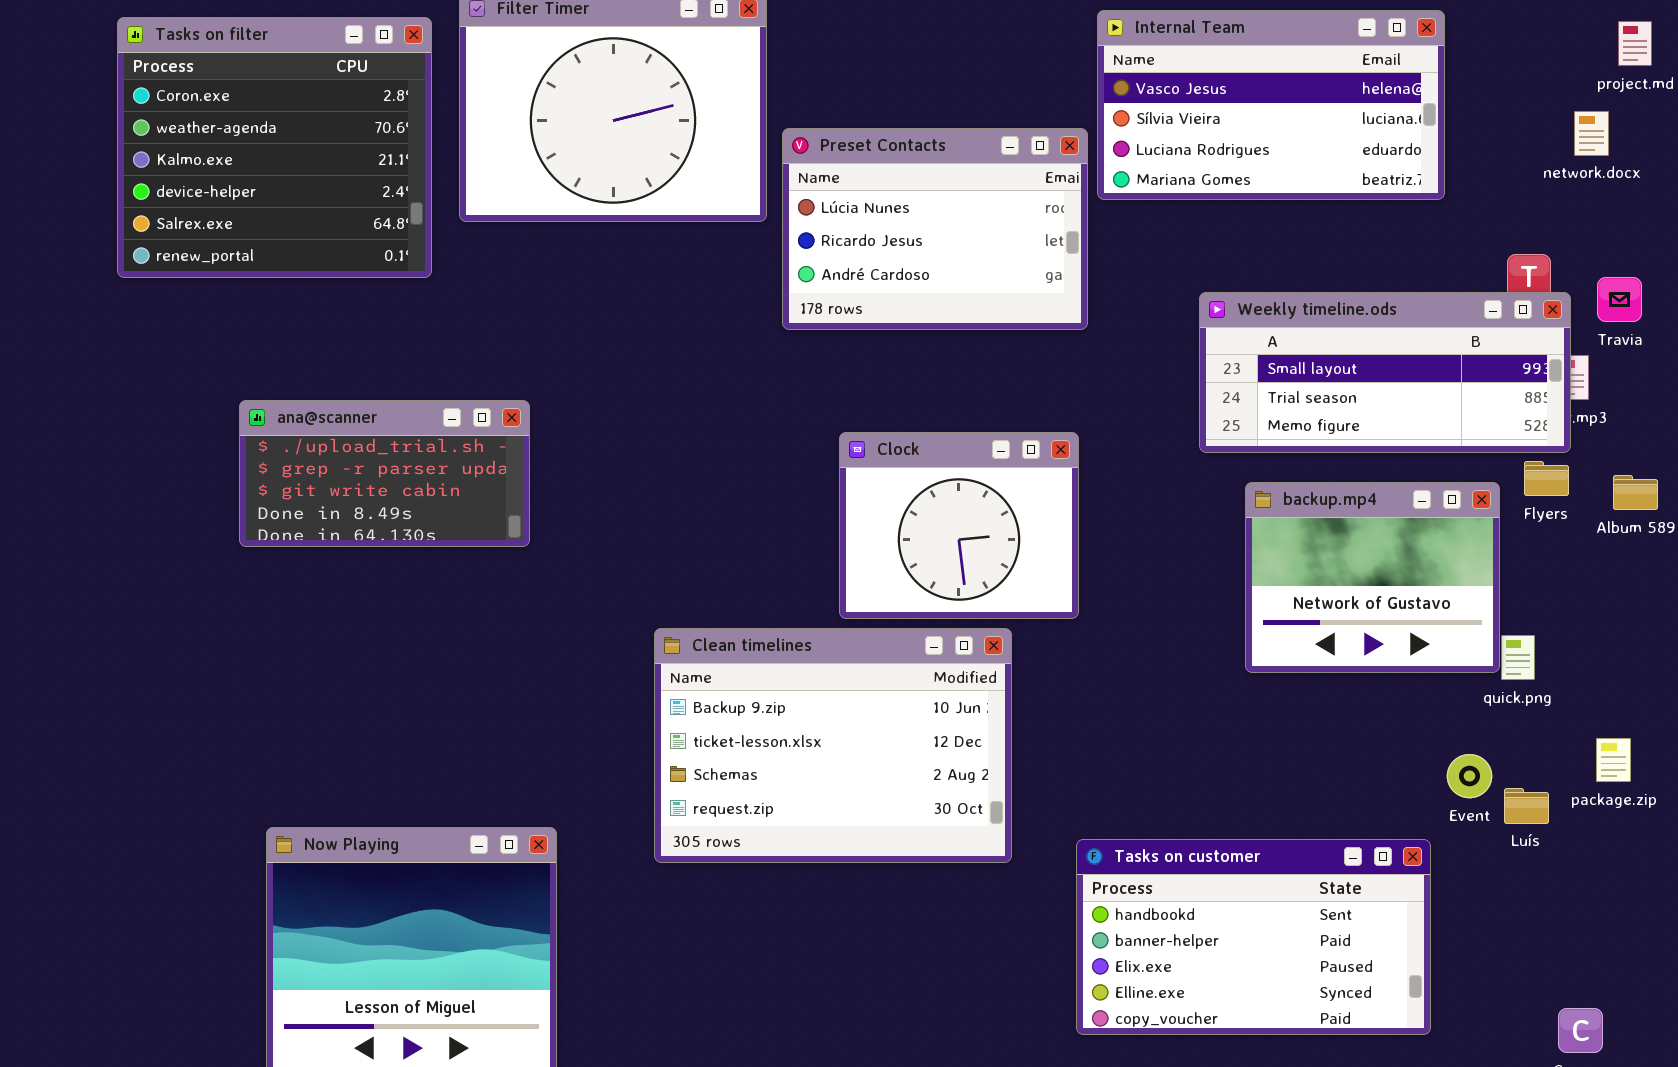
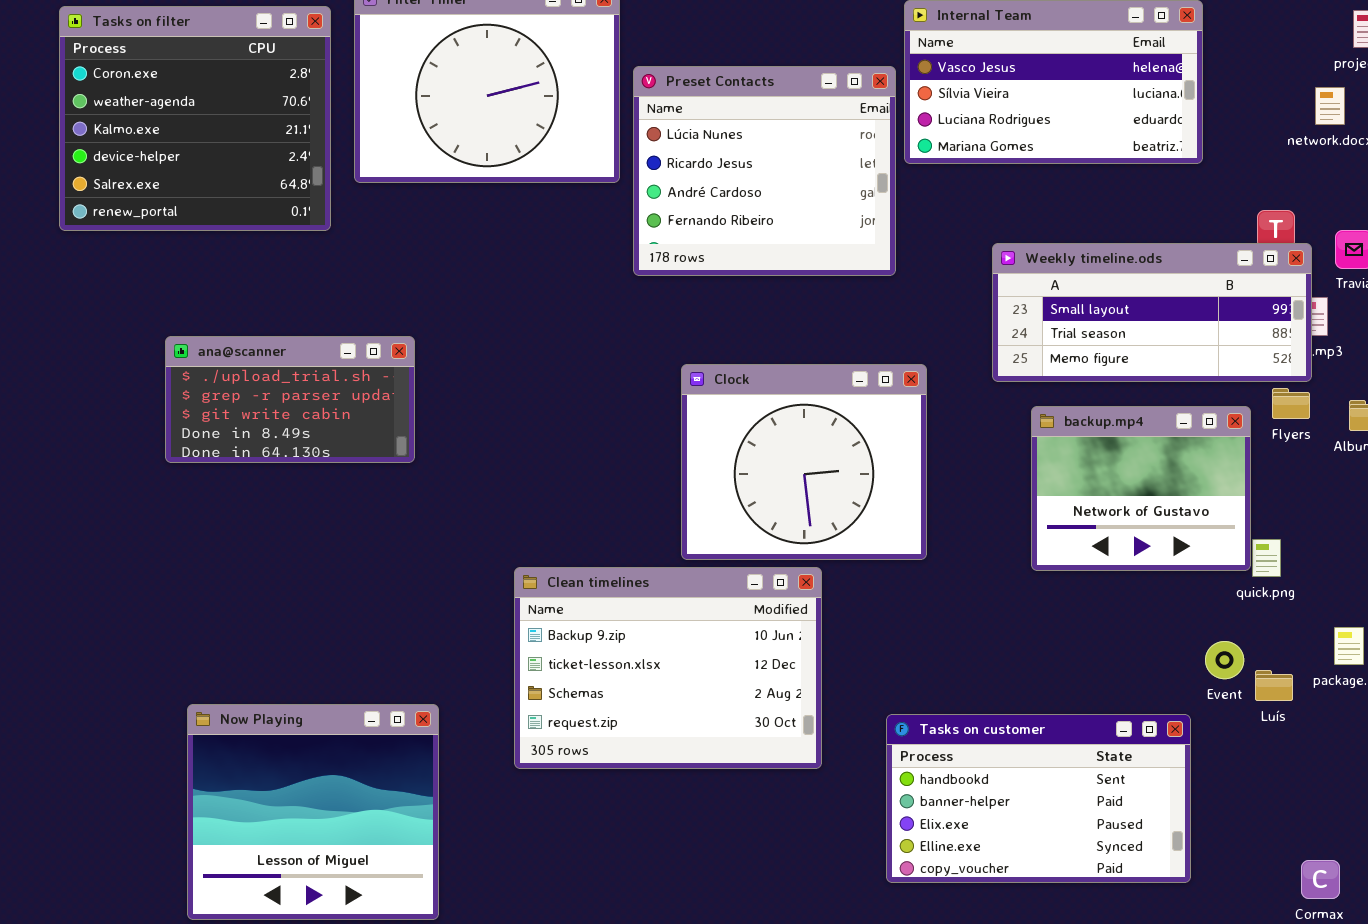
Preset Contacts: [782,128,1088,330] -> [633,66,896,276], resized
Clock: [839,432,1079,619] -> [681,364,927,560], resized
Clean timelines: [654,628,1012,863] -> [514,567,822,769], moved

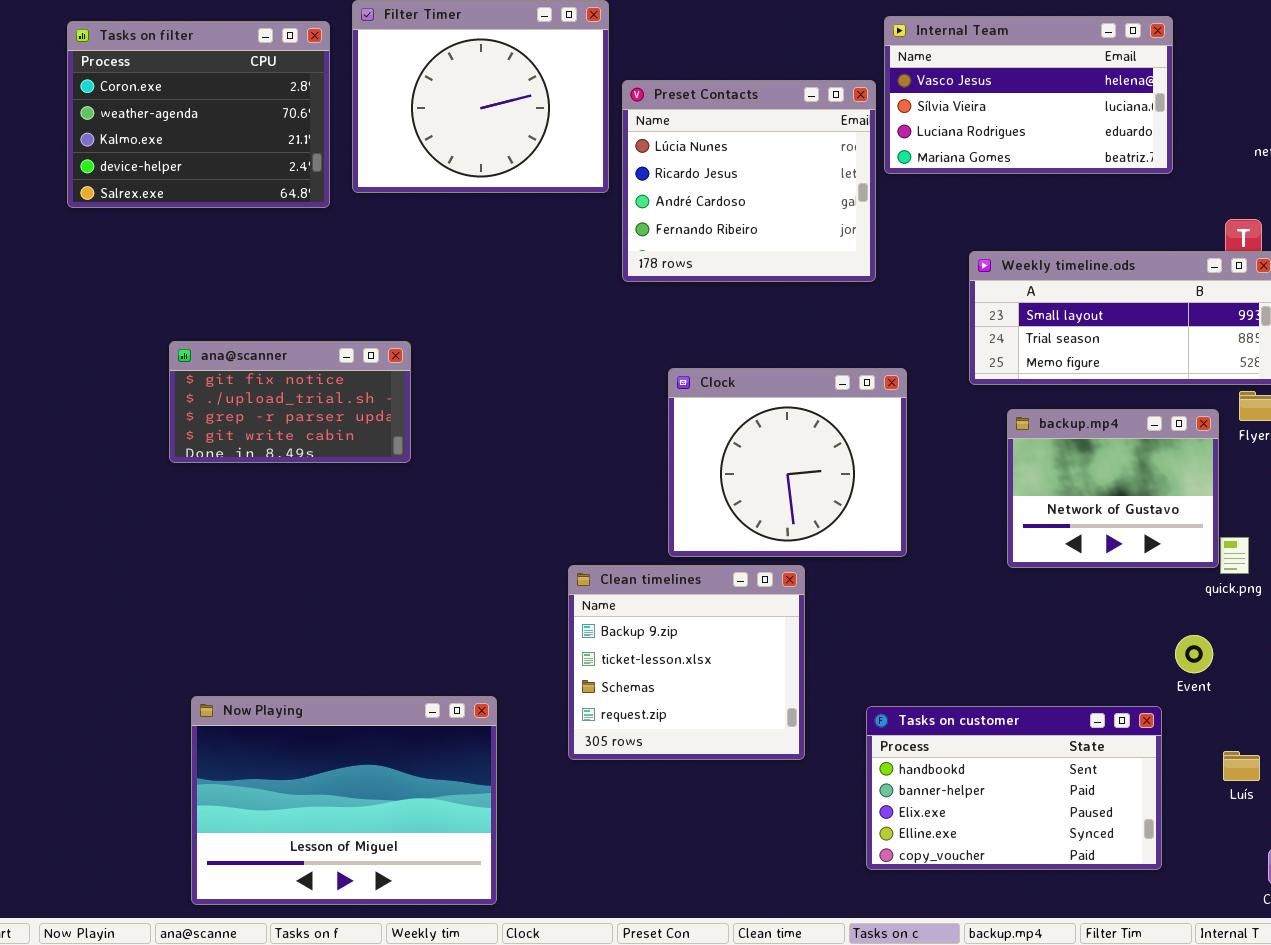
Tasks on filter: [59,6,331,231] -> [67,21,330,208], resized
ana@scanner: [165,336,415,463] -> [169,341,411,463], scrolled up 1 row
Clean timelines: [514,567,822,769] -> [568,565,805,760], resized
Luís: [1255,670,1293,701] -> [1223,751,1260,781], moved
Now Playing: [187,704,439,920] -> [191,696,497,905], resized

